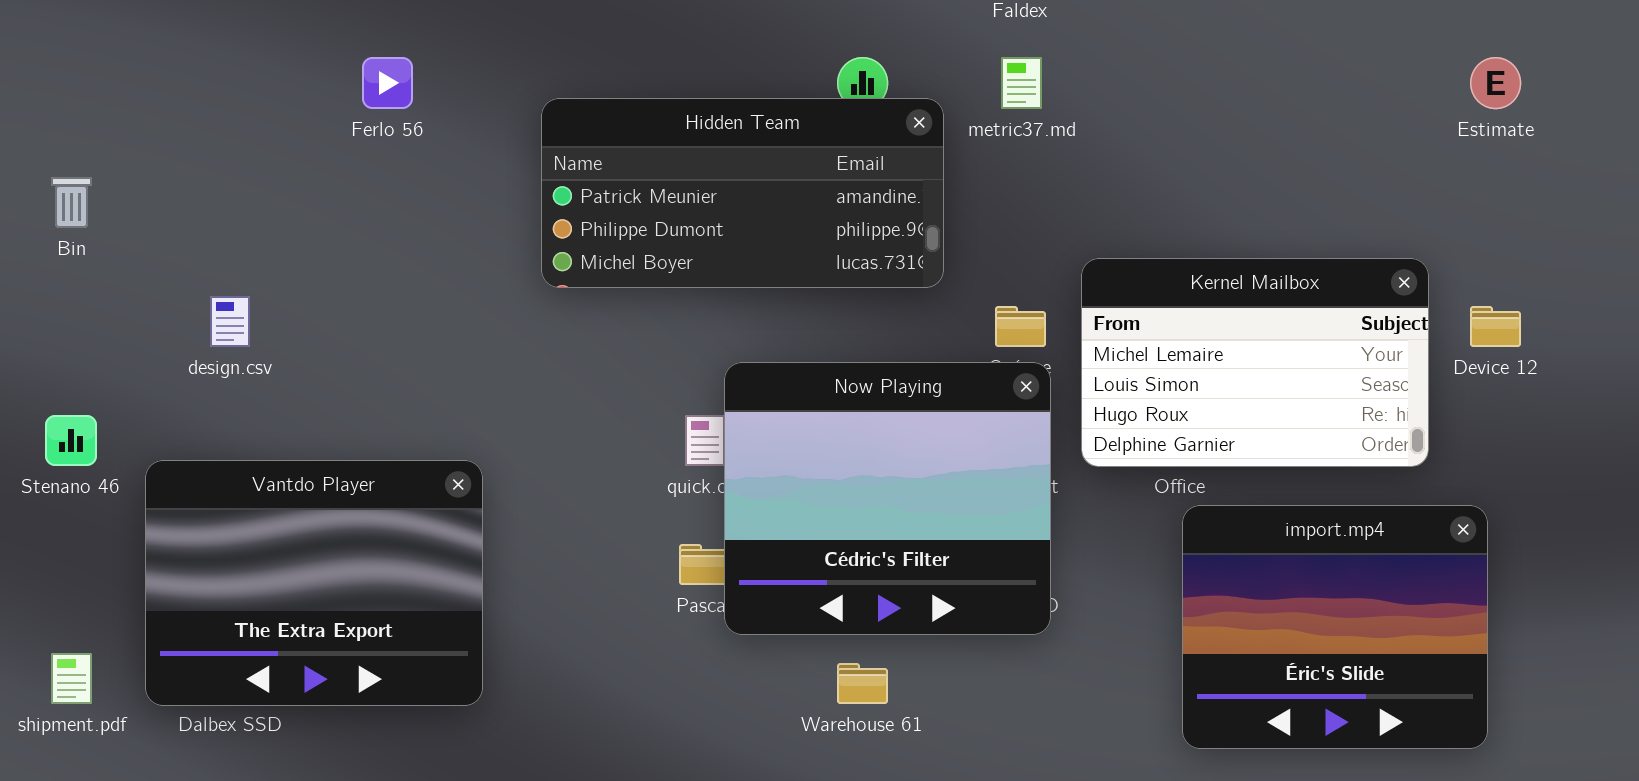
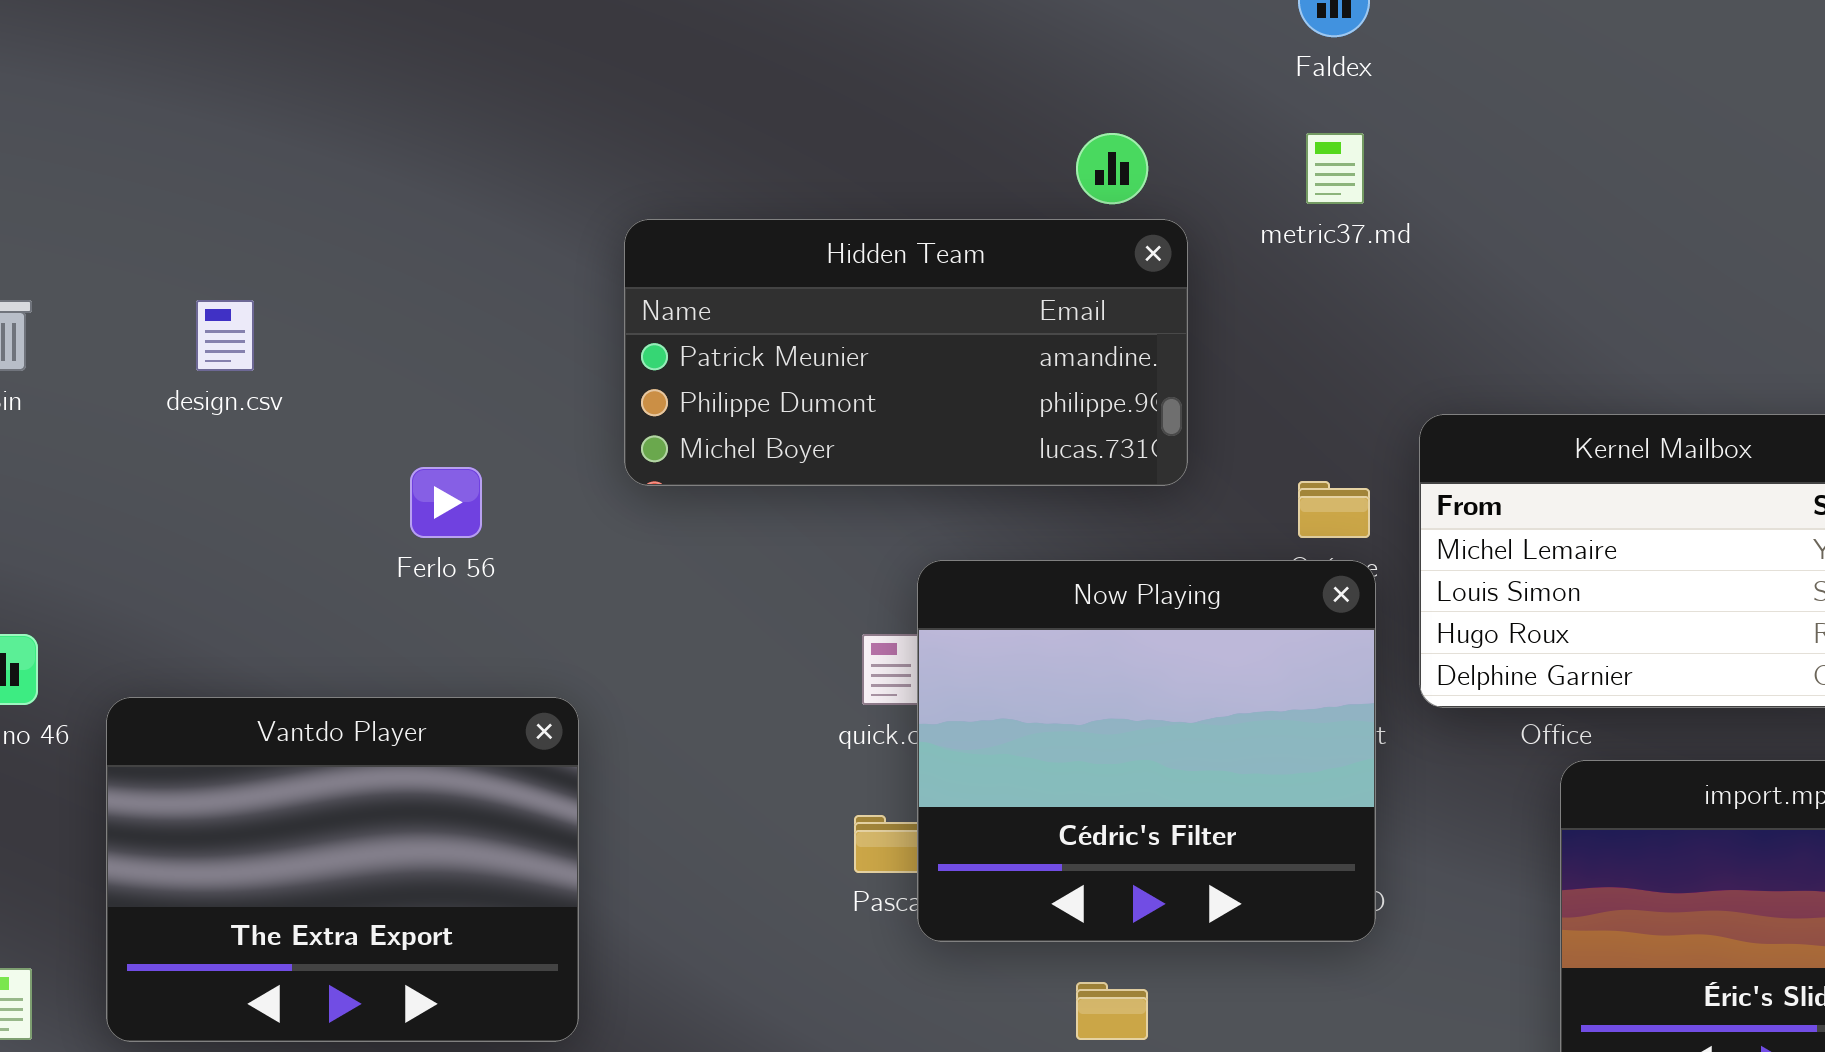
Ferlo 56: [362,57,413,109] -> [410,467,482,538], moved
Hidden Team: [541,98,944,288] -> [624,219,1188,486], moved
design.csv: [210,296,250,347] -> [196,300,254,371], moved

